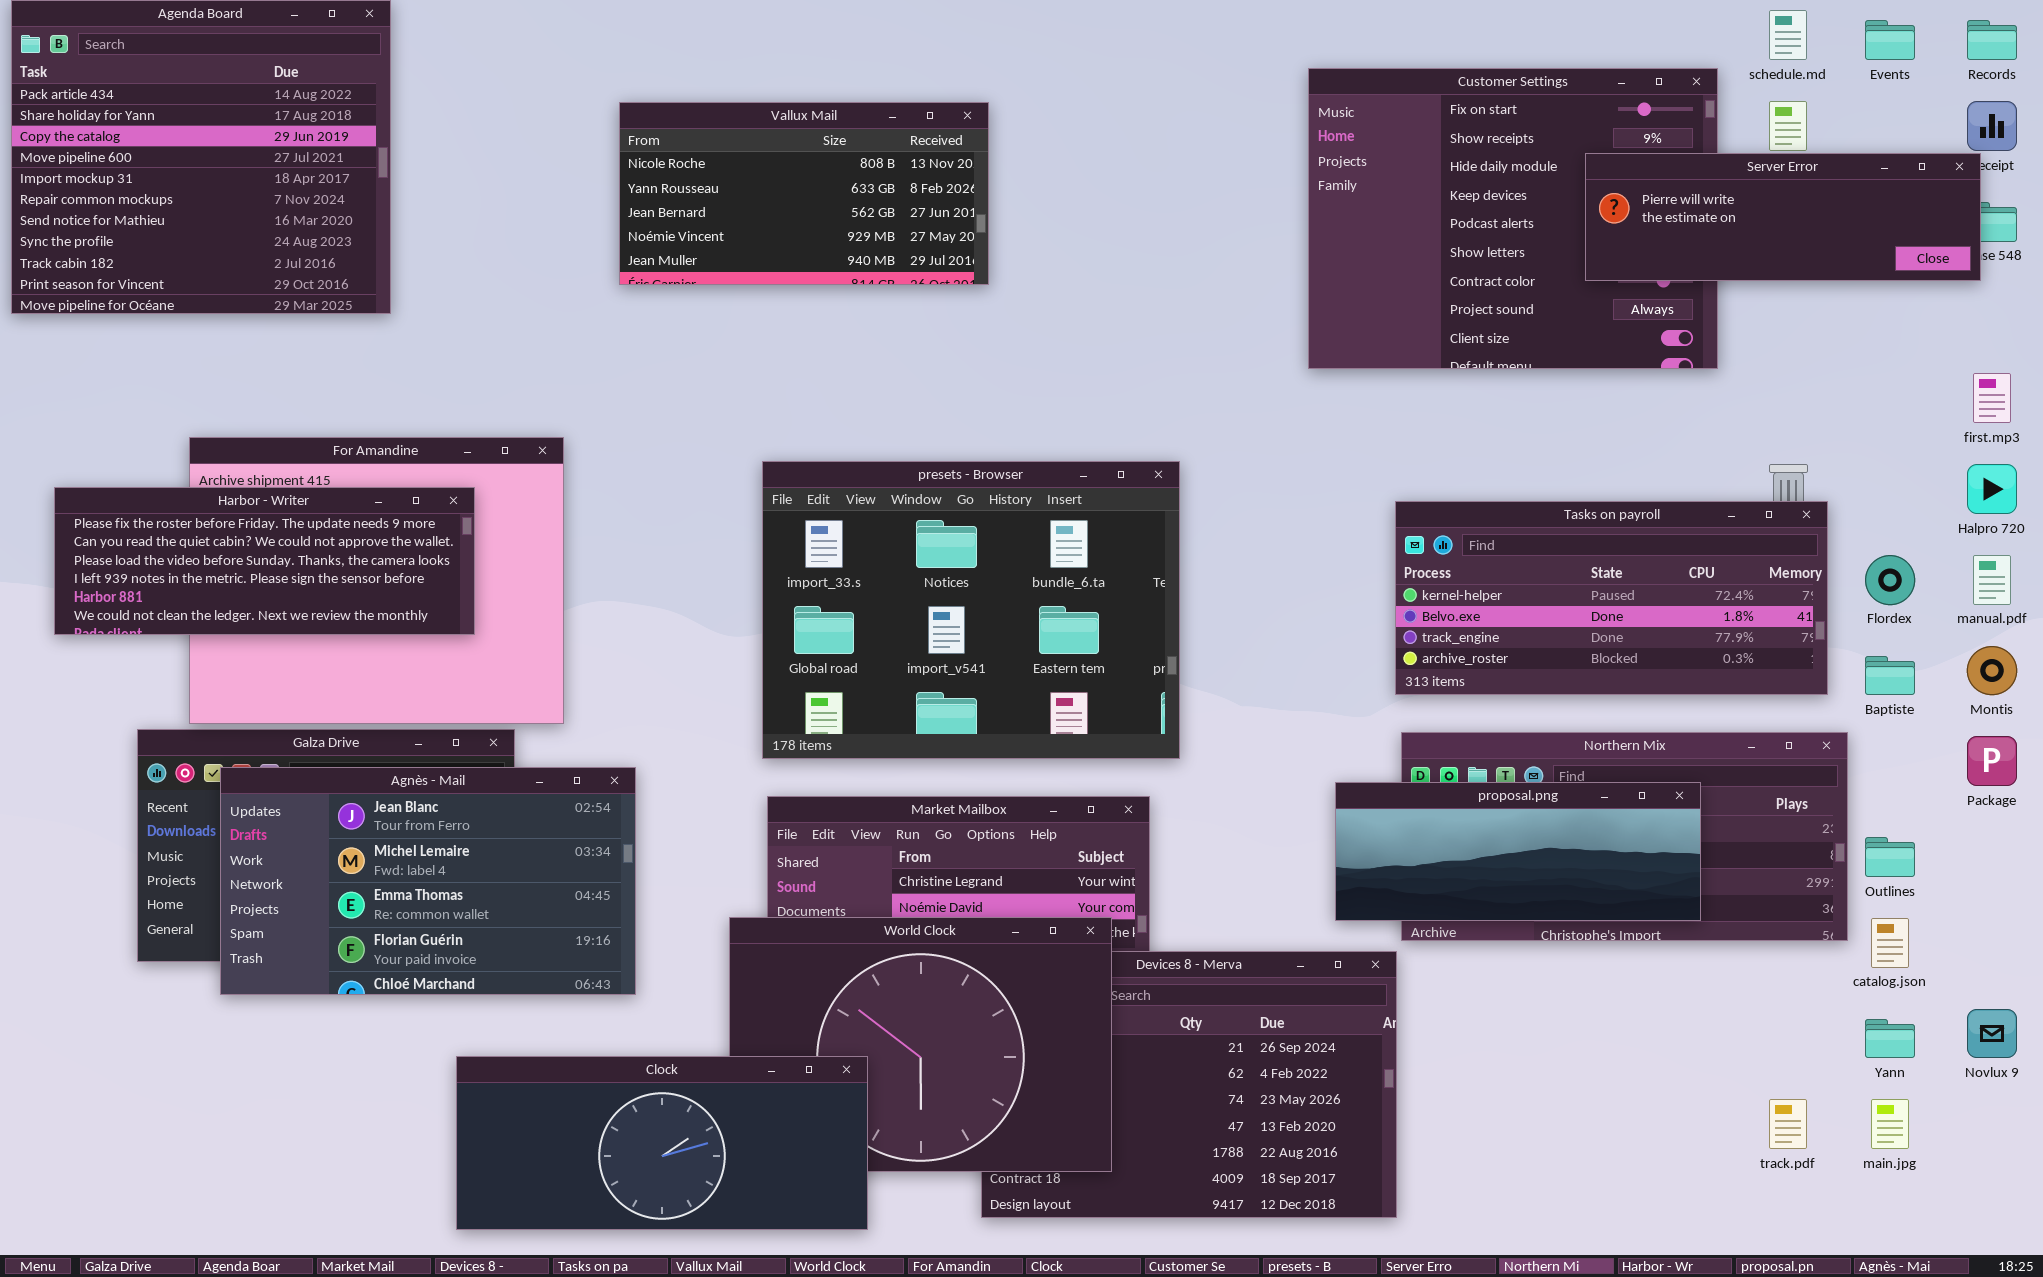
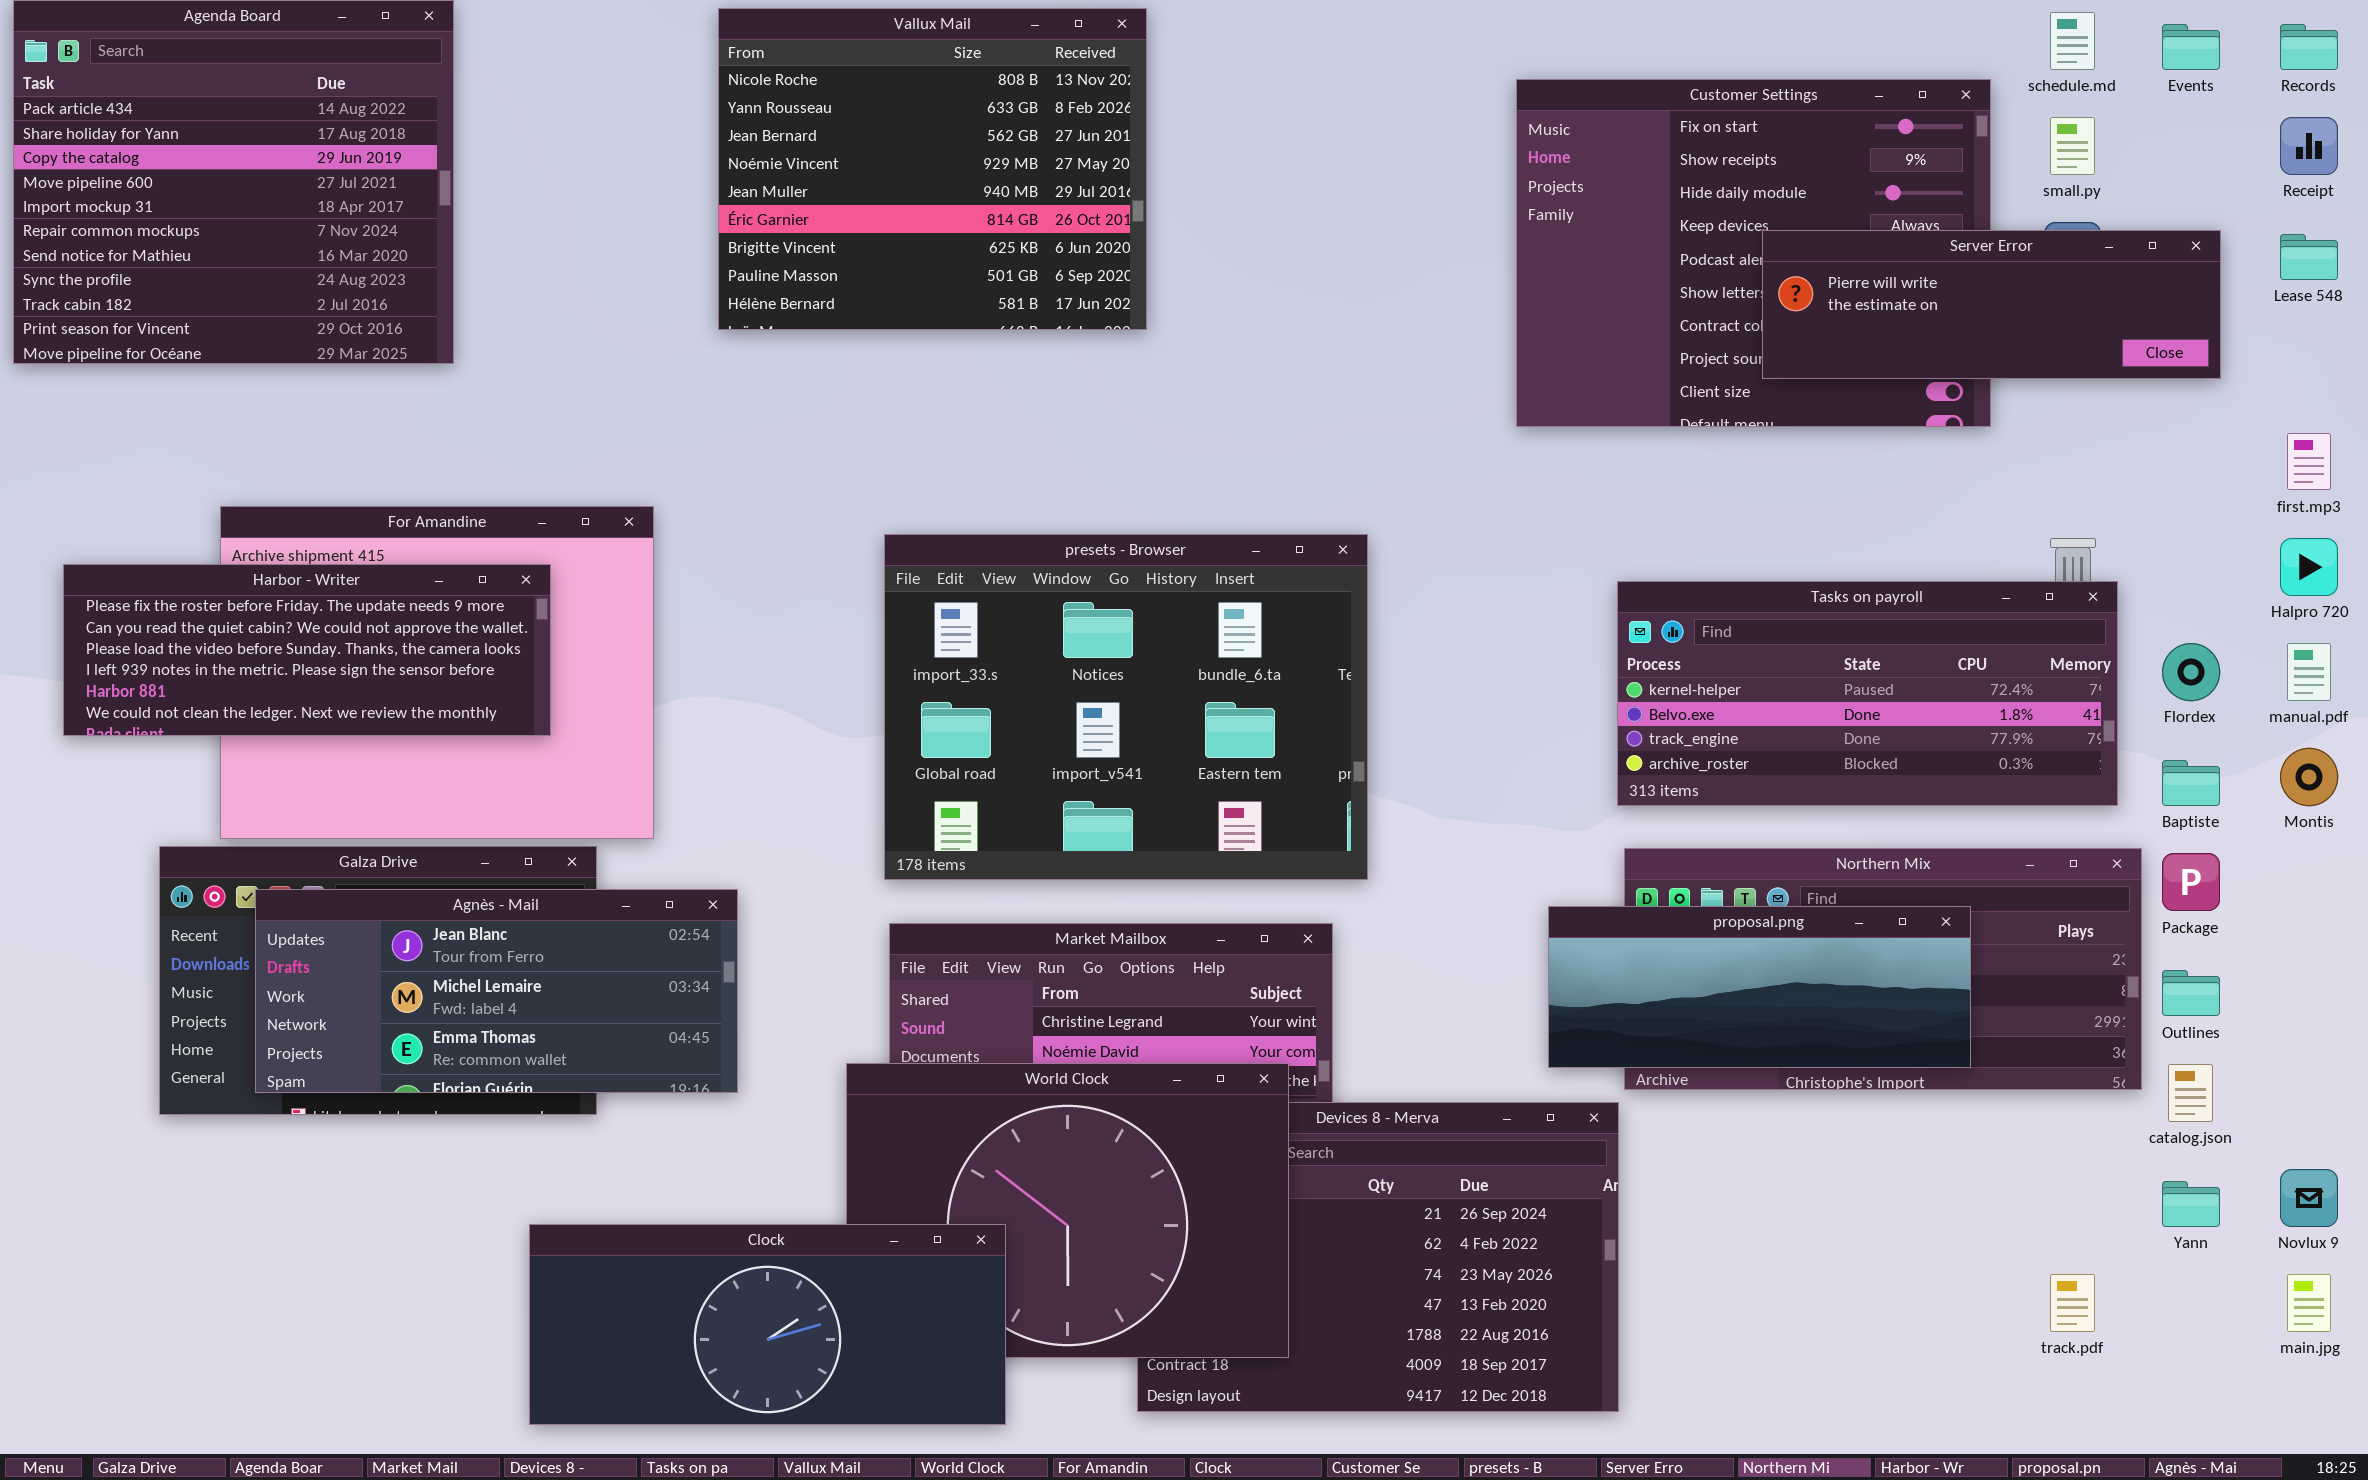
Vallux Mail: [619,102,989,285] -> [718,8,1147,330], resized
Server Error: [1585,153,1981,281] -> [1762,230,2221,379], moved
Package: [1967,736,2017,786] -> [2162,853,2220,911], moved
Agnès - Mail: [220,767,636,995] -> [255,889,738,1093], resized
main.jpg: [1871,1099,1909,1149] -> [2287,1274,2331,1332], moved

